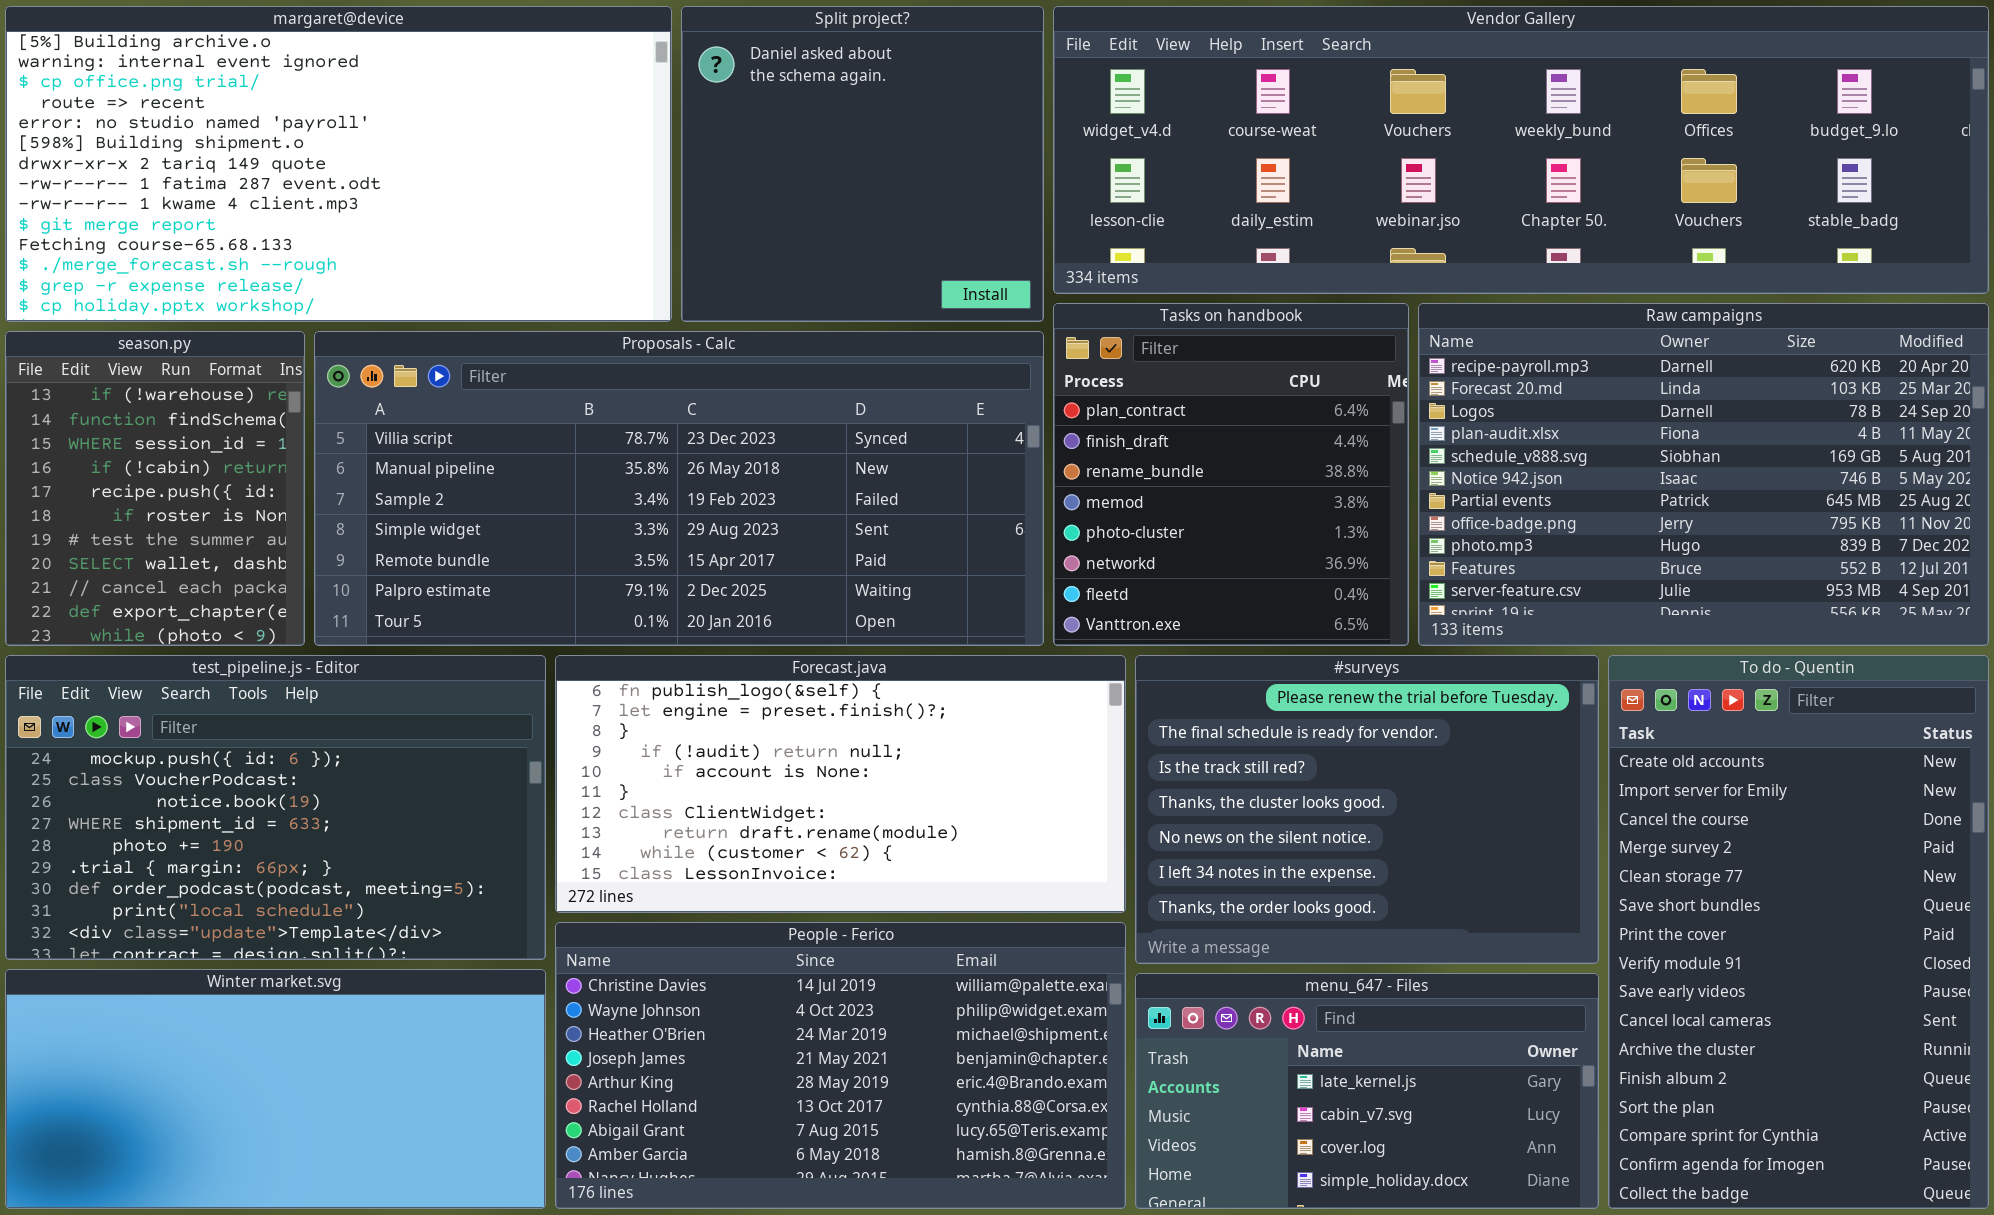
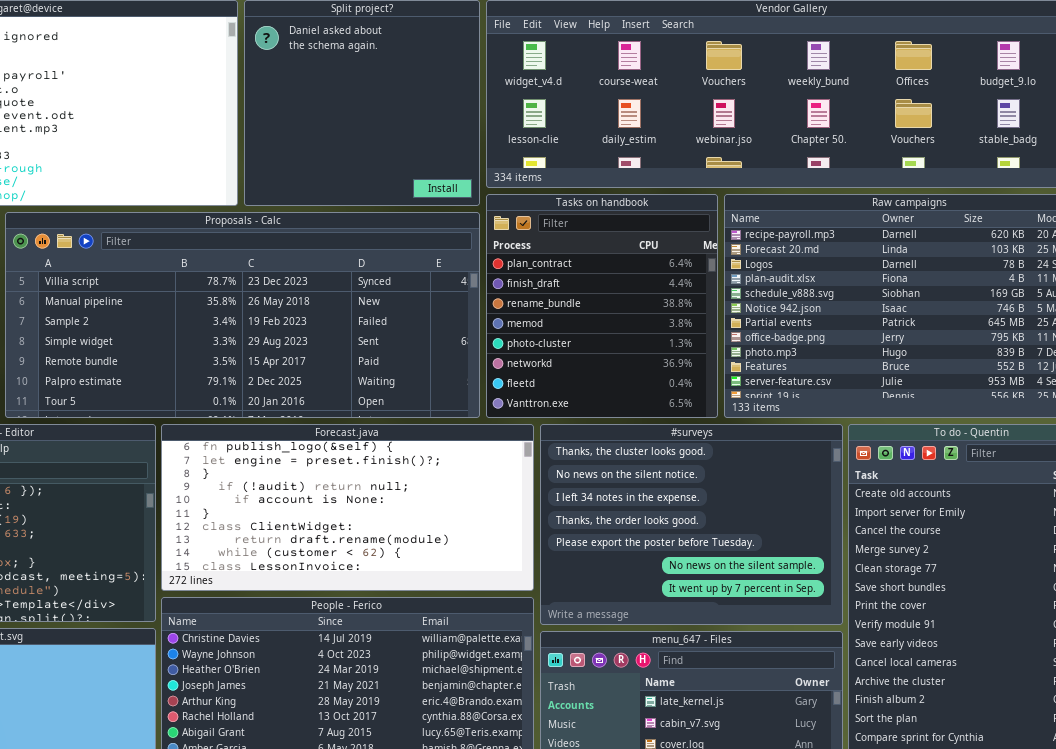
#surveys: [1135,655,1599,964] -> [540,424,843,625], scrolled down 3 rows

